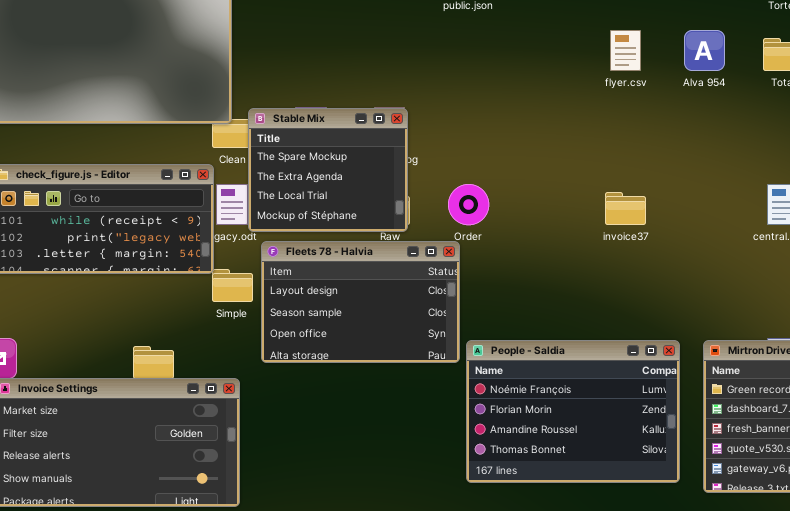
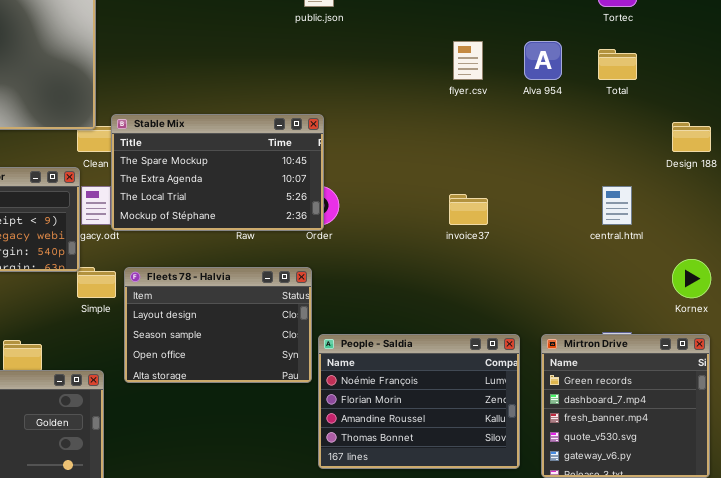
Stable Mix: [248,108,408,232] -> [111,114,324,231], resized
Fleets 78 - Halvia: [261,241,460,363] -> [124,267,312,383], moved

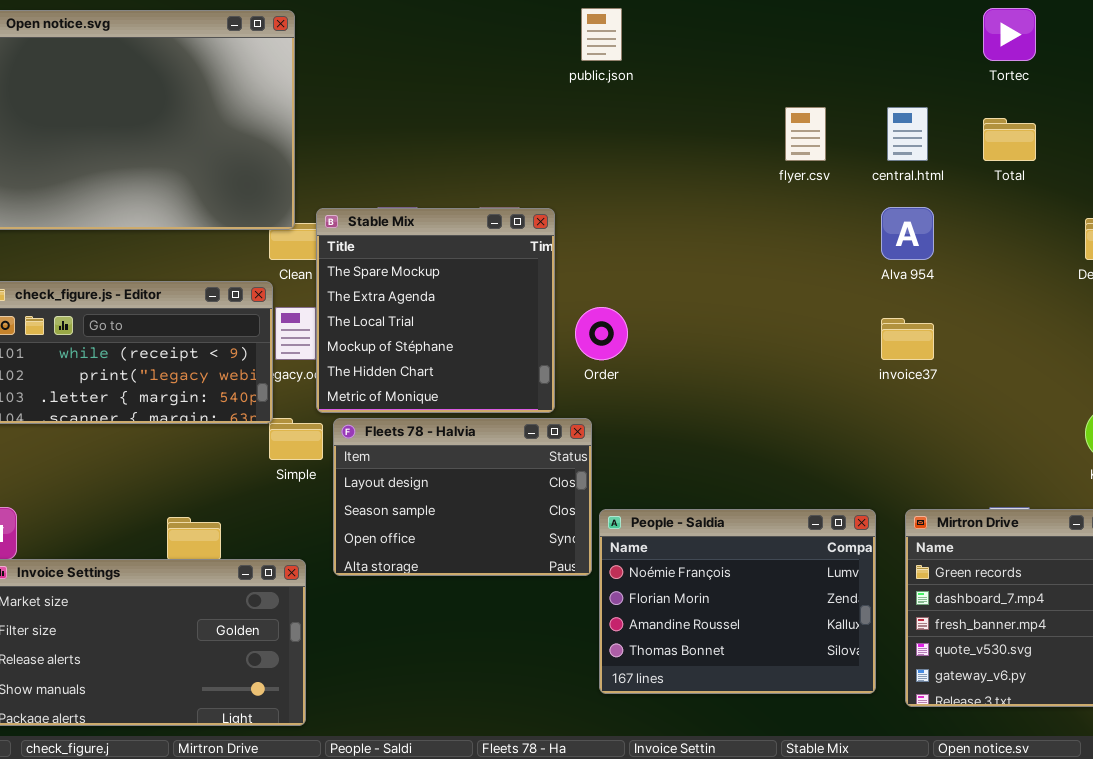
Alva 954: [524,41,562,80] -> [881,207,934,260], moved
Stable Mix: [111,114,324,231] -> [316,208,555,413], resized
central.html: [602,186,632,225] -> [887,107,928,161], moved
invoice37: [449,194,488,225] -> [881,318,934,360], moved

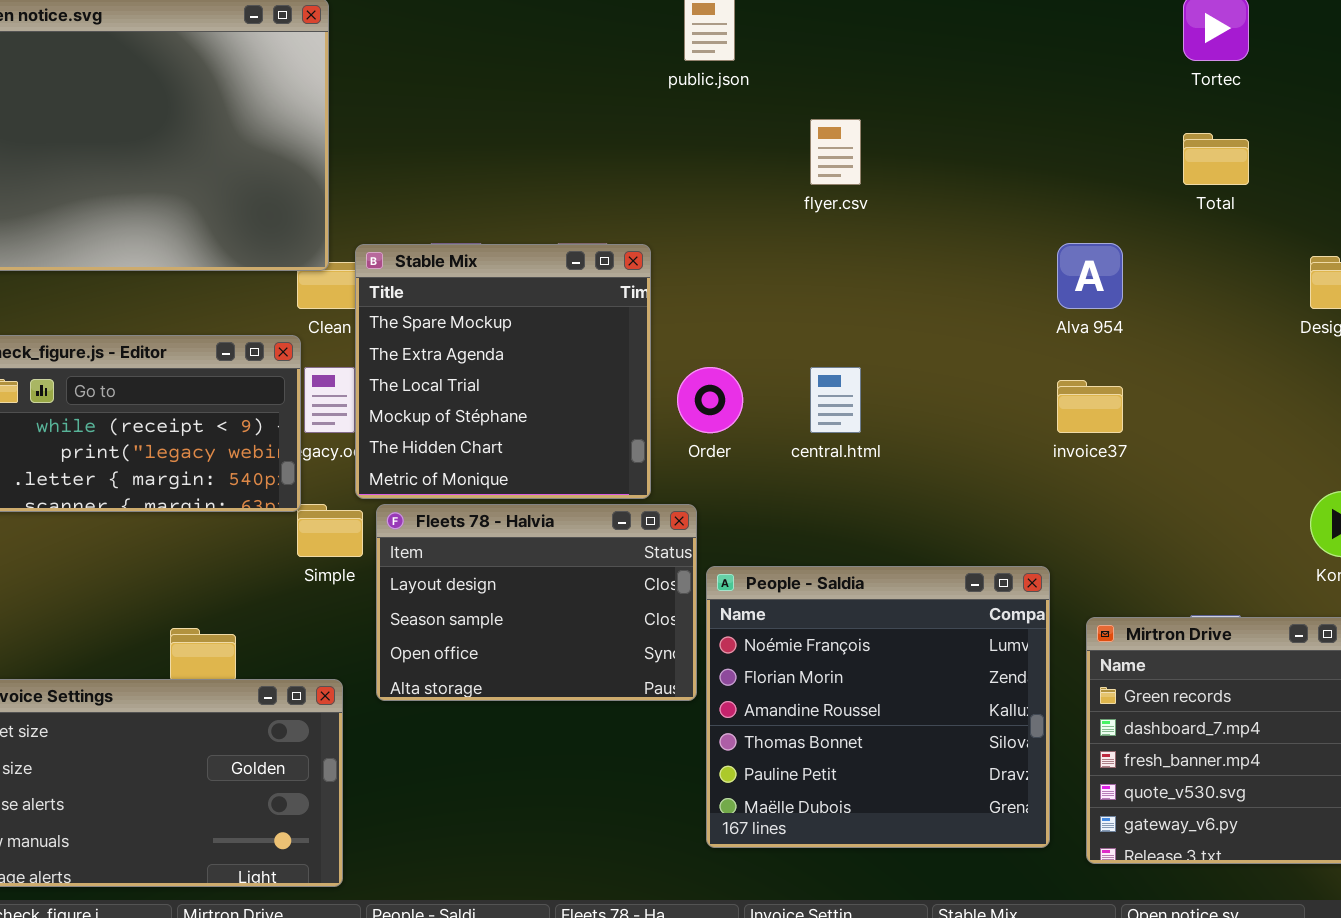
flyer.csv: [785,107,826,161] -> [810,119,861,185], moved
central.html: [887,107,928,161] -> [810,367,861,433], moved
People - Saldia: [599,509,876,694] -> [706,566,1050,848], resized

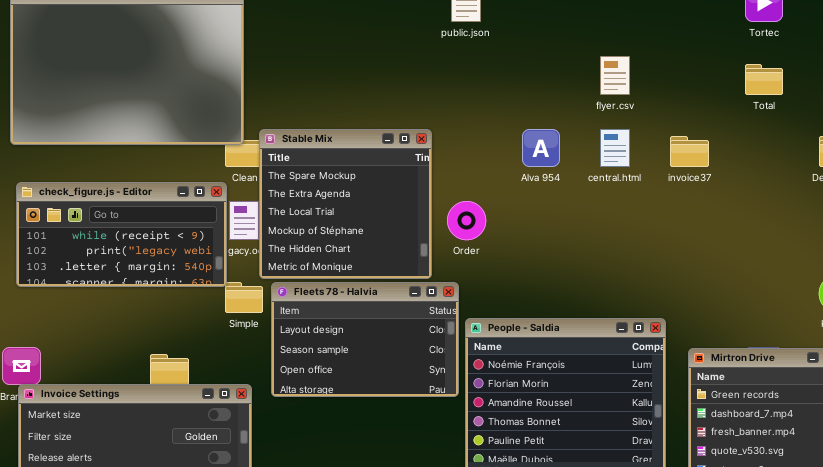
flyer.csv: [810,119,861,185] -> [600,56,630,95], moved
Alva 954: [1057,243,1123,309] -> [522,129,560,167], moved
central.html: [810,367,861,433] -> [600,129,630,167], moved
invoice37: [1057,380,1123,433] -> [670,136,709,167], moved

